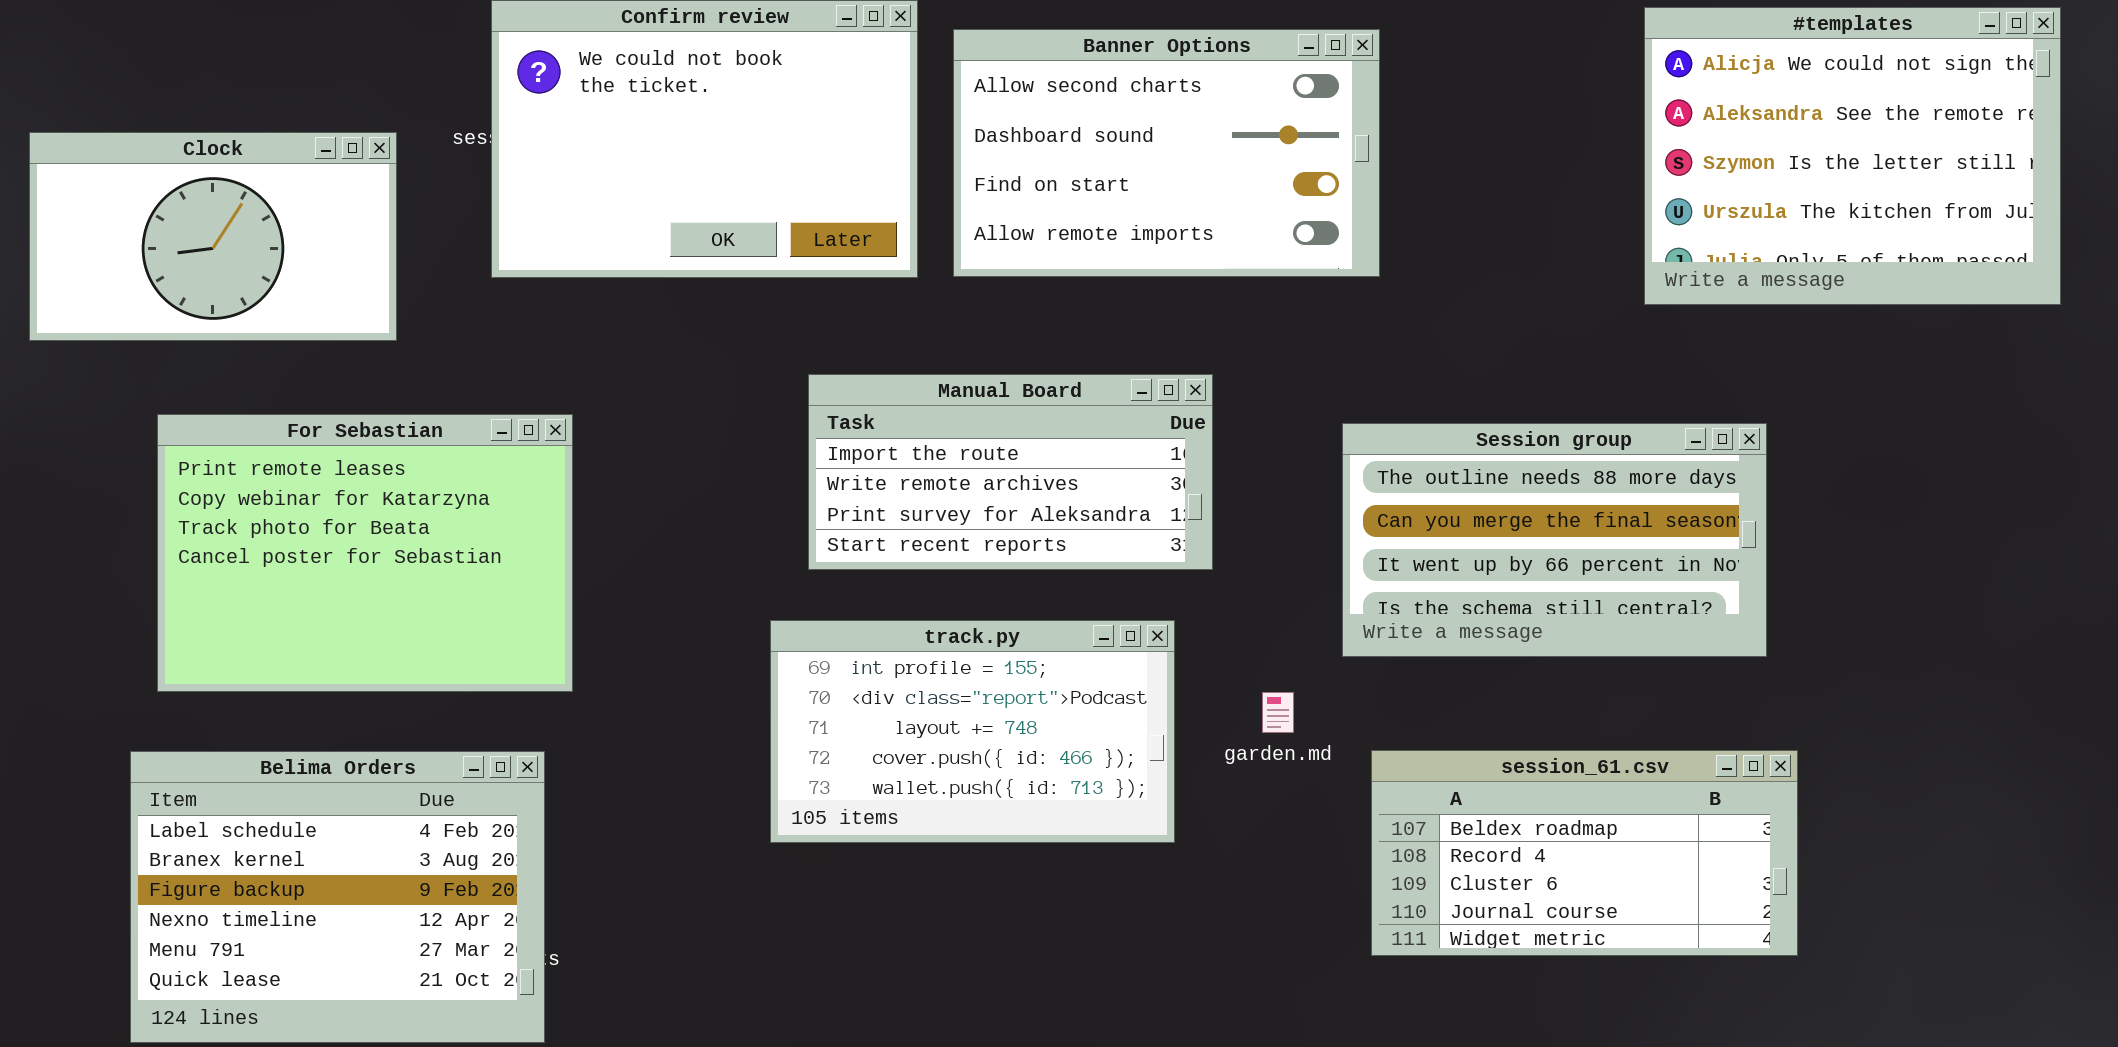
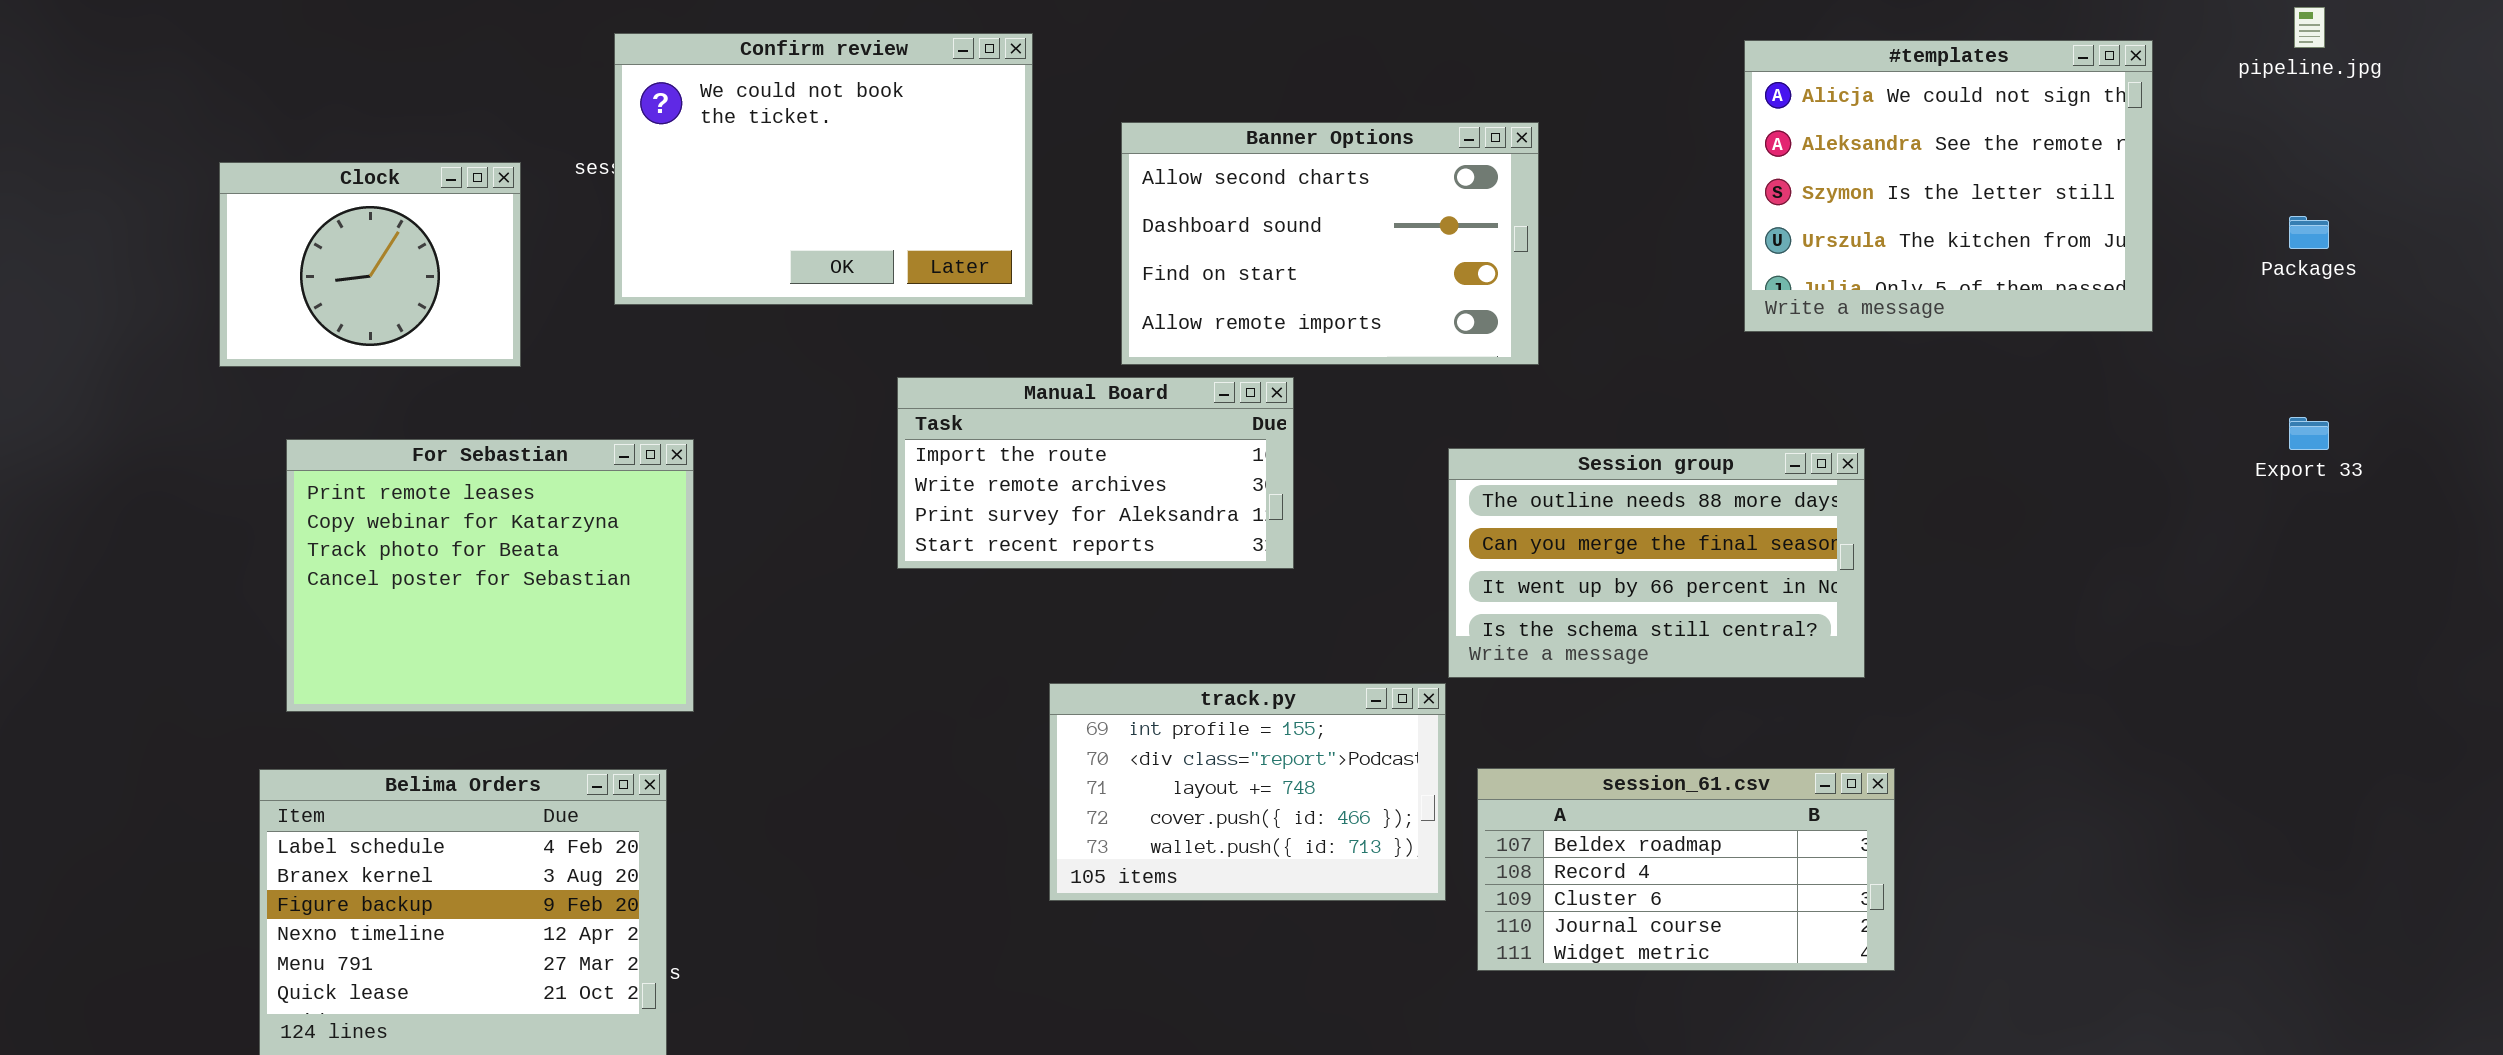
Banner Options: [953,29,1380,277] -> [1121,122,1539,365], moved
Clock: [29,132,397,341] -> [219,162,521,367], resized
Manual Board: [808,374,1213,570] -> [897,377,1294,569], moved
track.py: [770,620,1175,843] -> [1049,683,1446,901], moved

